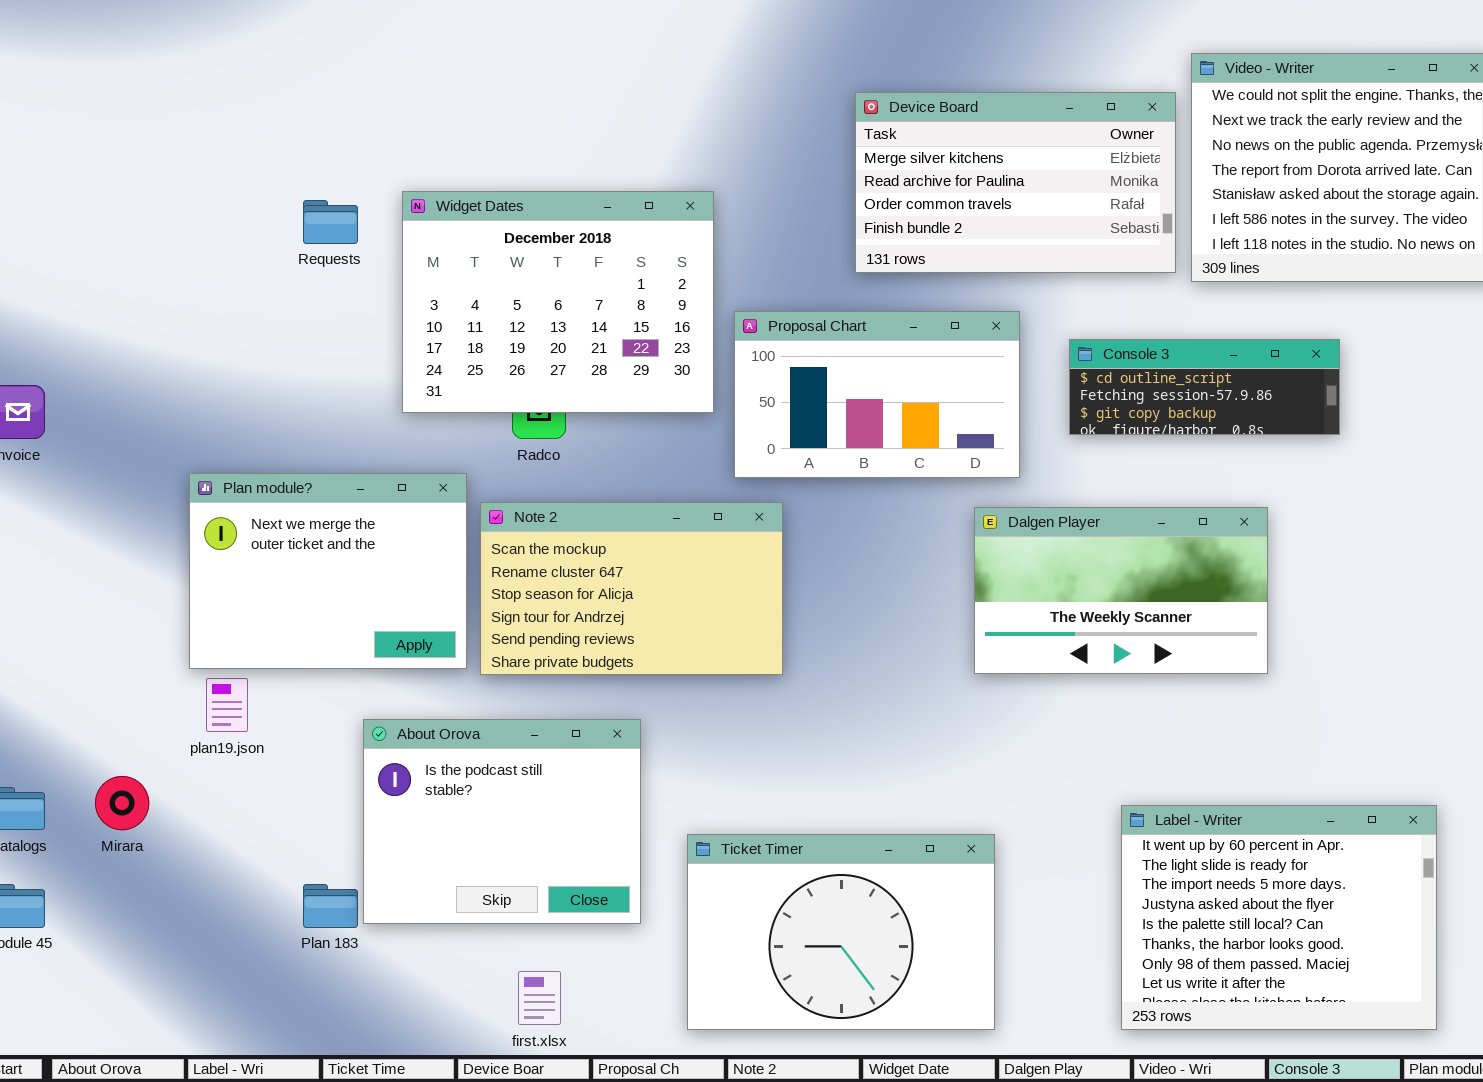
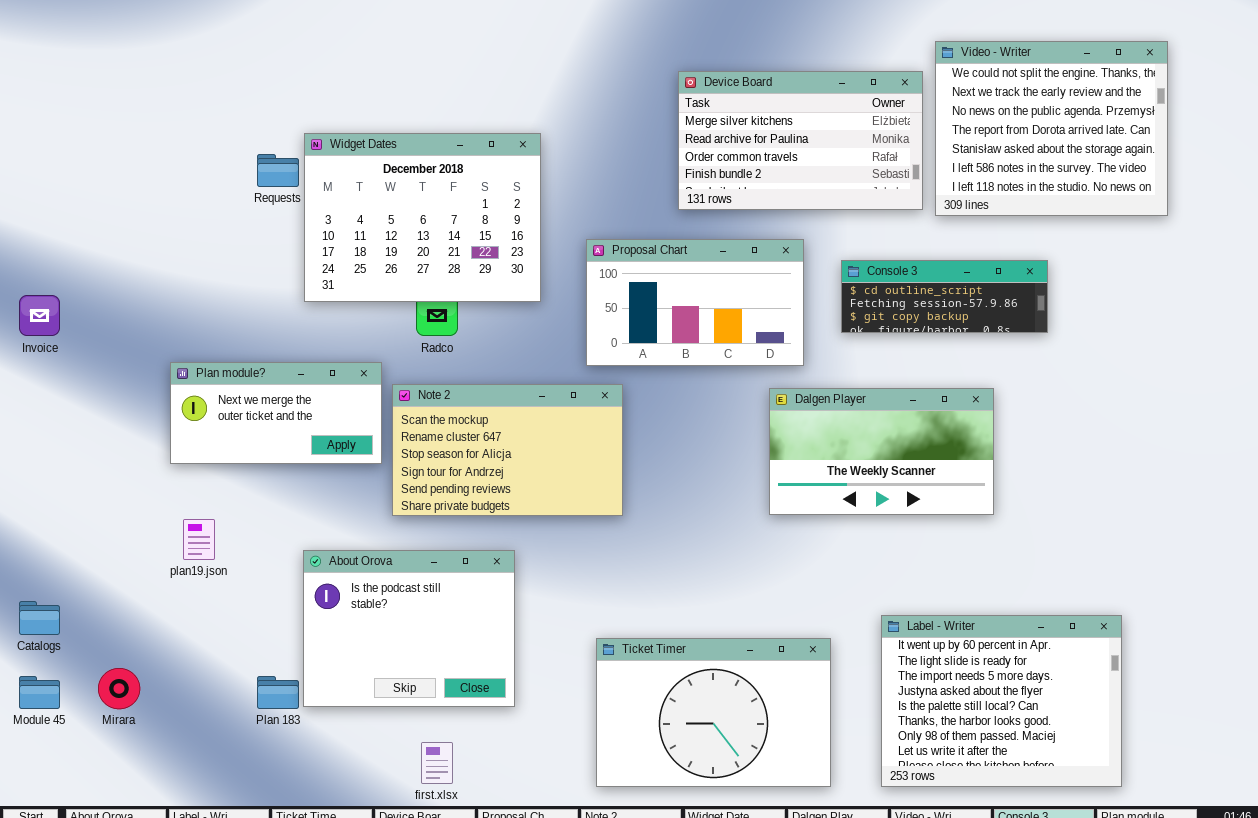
Widget Dates: [402,191,714,413] -> [304,133,541,302], moved
Plan module?: [189,473,467,669] -> [170,362,382,464], resized
Mirara: [95,776,149,830] -> [98,668,140,709], moved
Ticket Timer: [687,834,995,1030] -> [596,638,831,787], moved

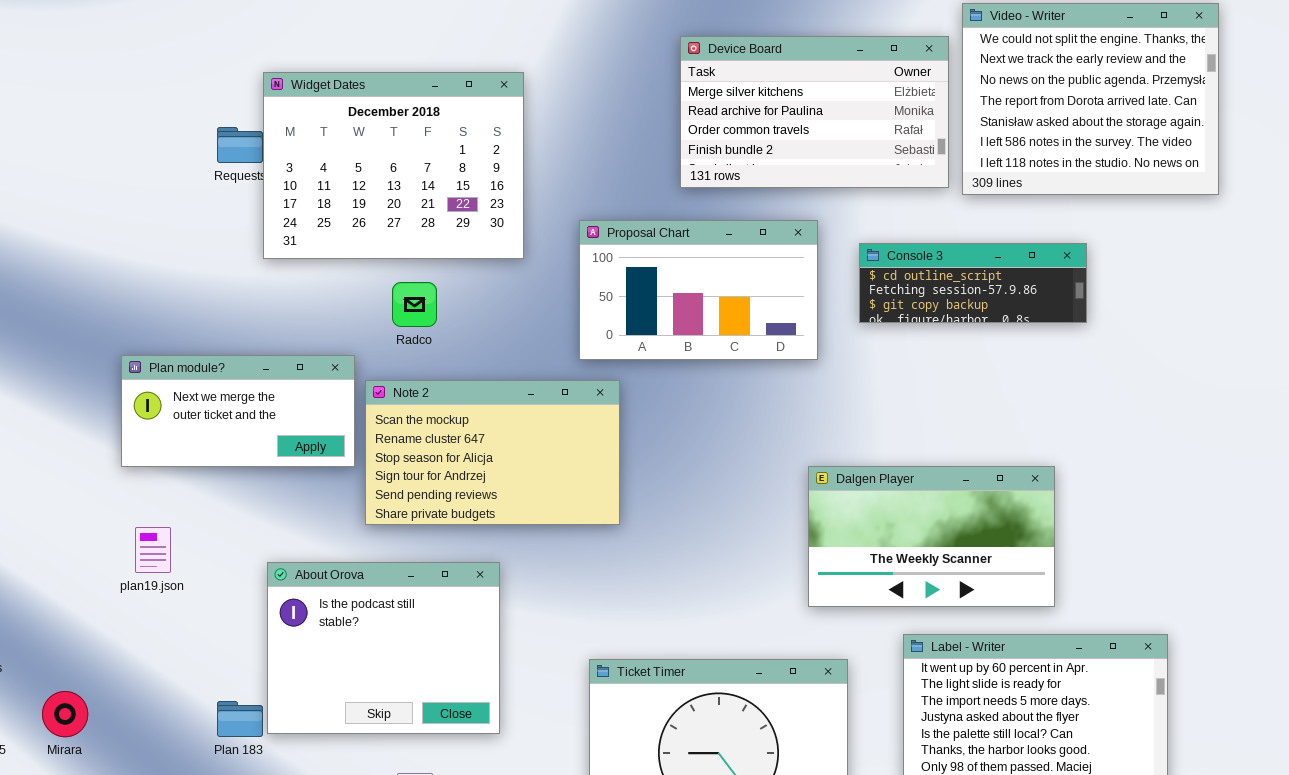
Widget Dates: [304,133,541,302] -> [263,72,524,259], moved
Dalgen Player: [769,388,994,515] -> [808,466,1055,607], moved

